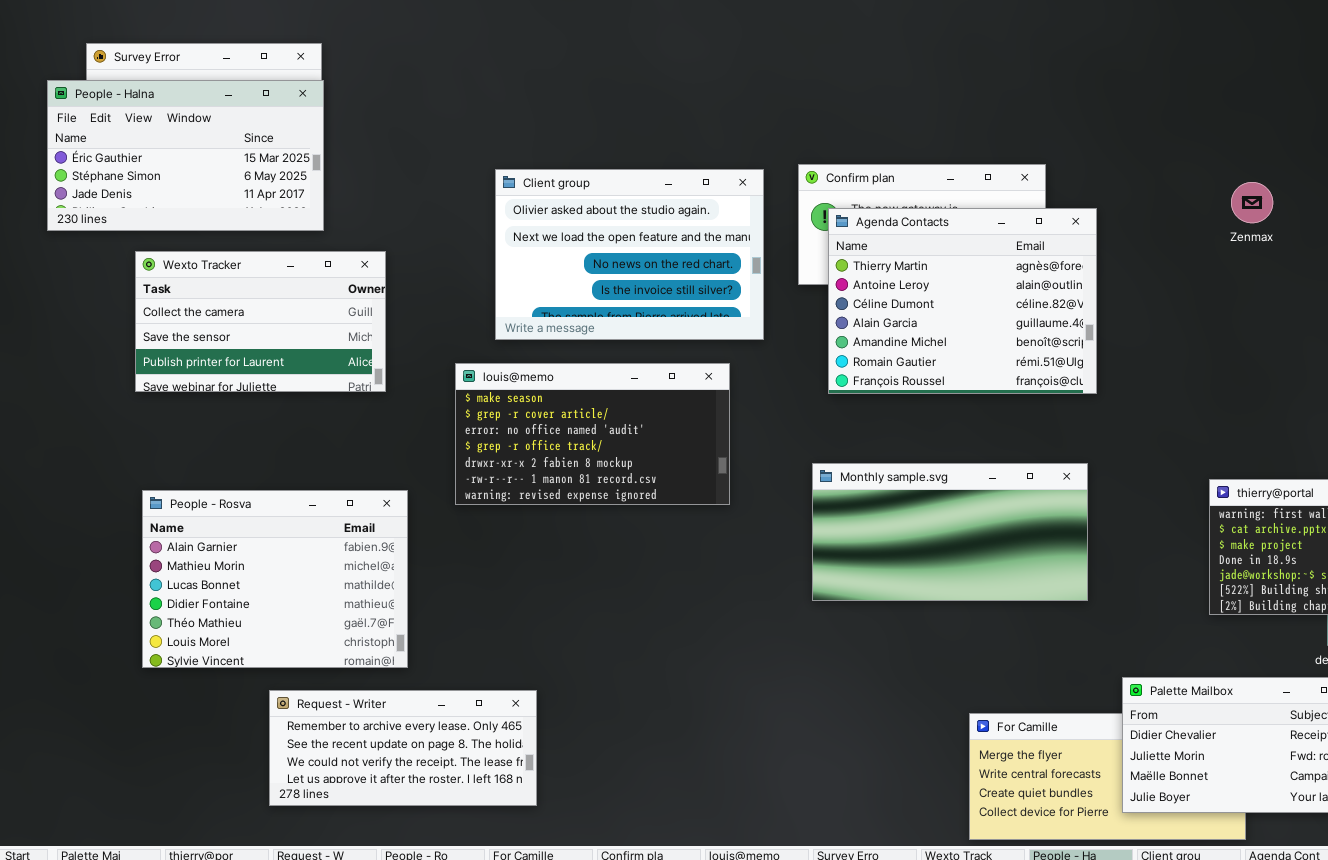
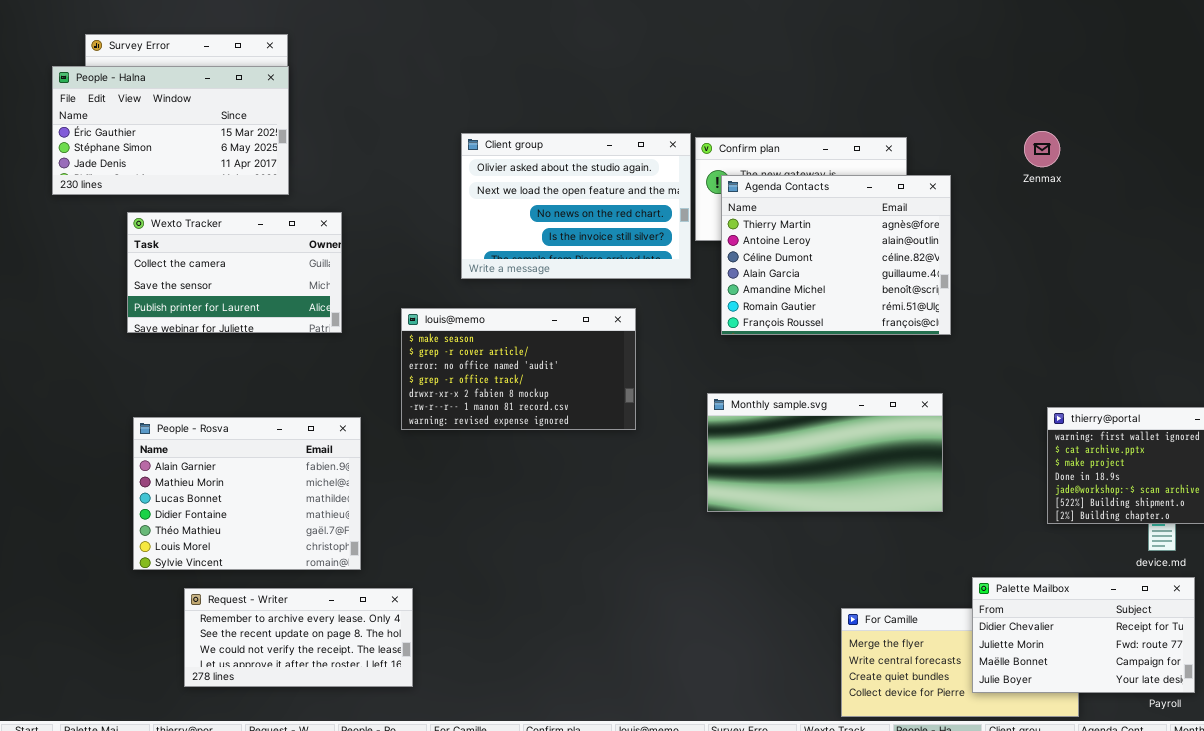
Client group: [495,169,764,340] -> [461,133,691,279], moved
Zenmax: [1231,182,1273,223] -> [1024,131,1060,167], moved
Request - Writer: [269,690,537,806] -> [184,588,413,687], moved

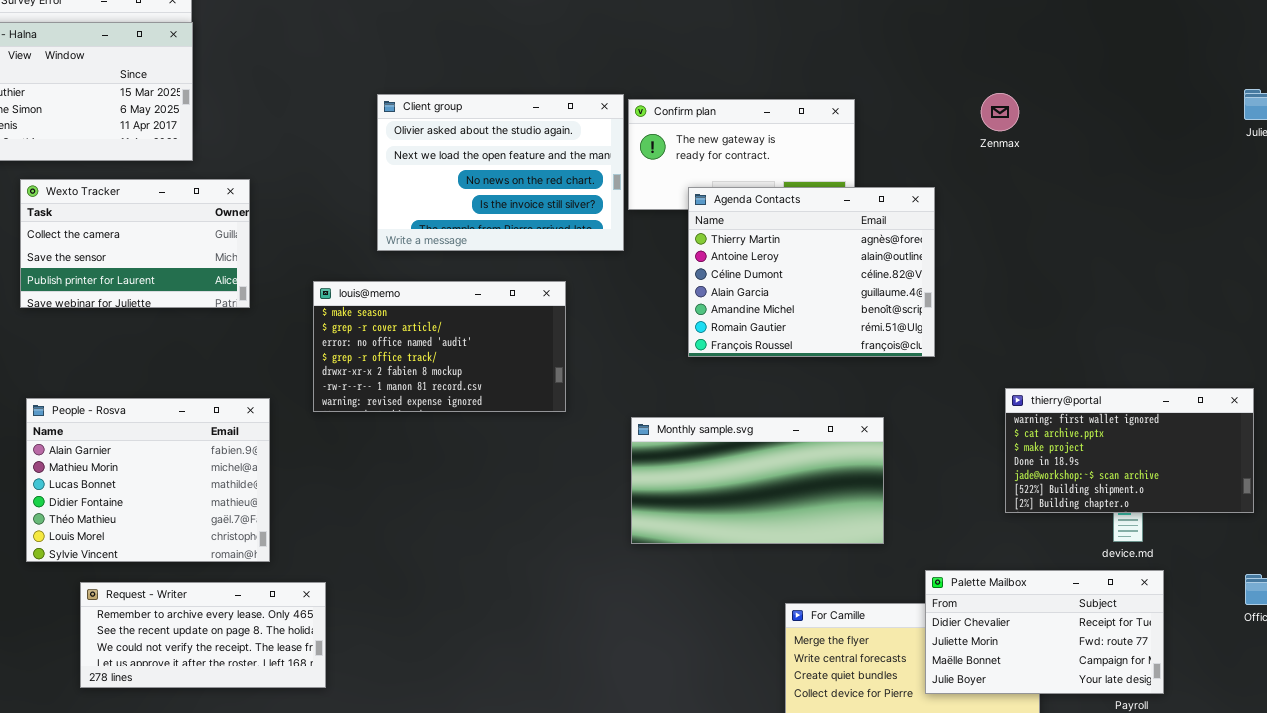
Agenda Contacts: [721,175,951,335] -> [688,187,935,357], moved
Monthly sample.svg: [707,393,943,512] -> [631,417,884,544], moved

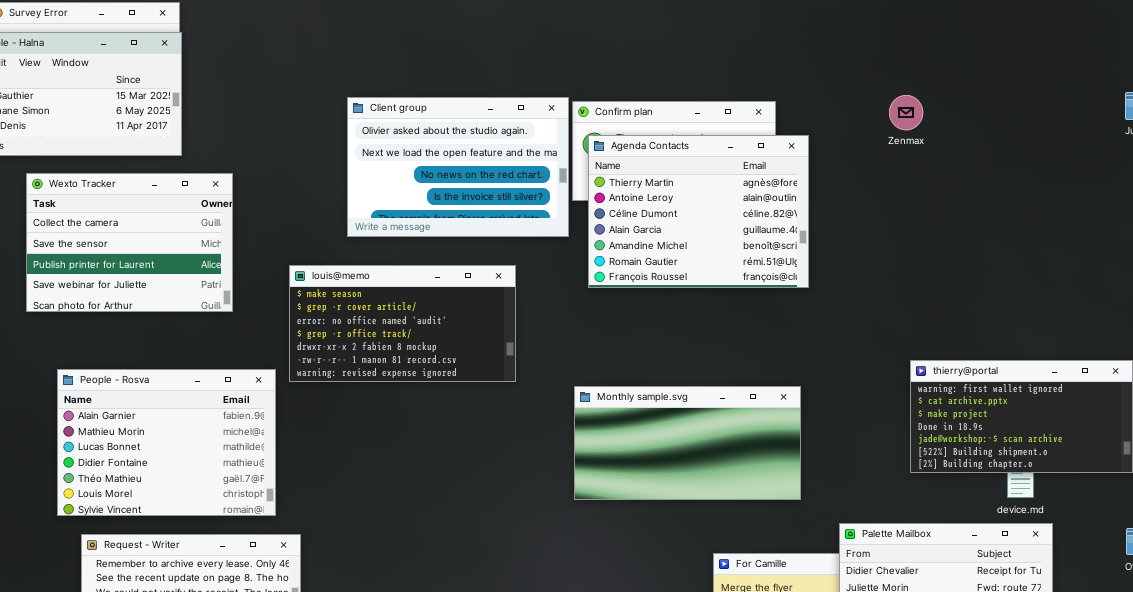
Wexto Tracker: [20,179,250,308] -> [26,173,233,312], resized
Agenda Contacts: [688,187,935,357] -> [588,135,809,288], moved
People - Rosva: [26,398,270,562] -> [57,369,276,516], moved

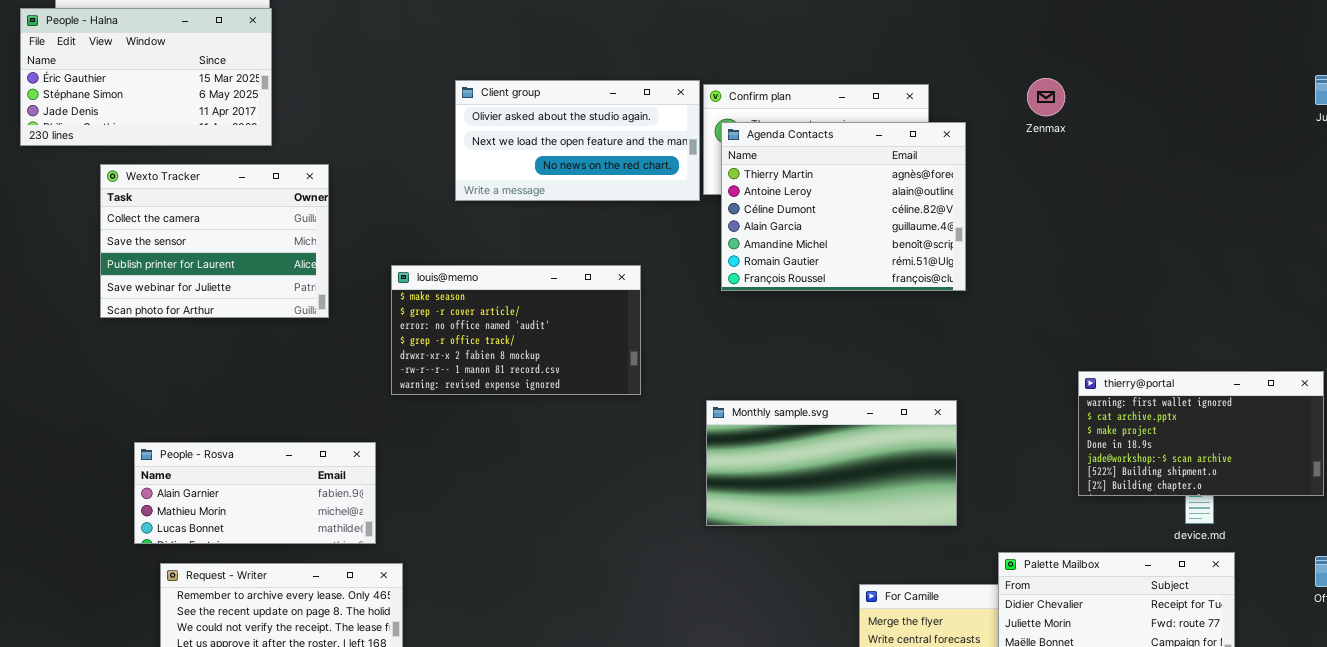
Zenmax: [889,95,923,130] -> [1027,78,1065,116], moved
Client group: [347,97,569,237] -> [455,80,700,201], resized
People - Rosva: [57,369,276,516] -> [134,442,376,544], resized

